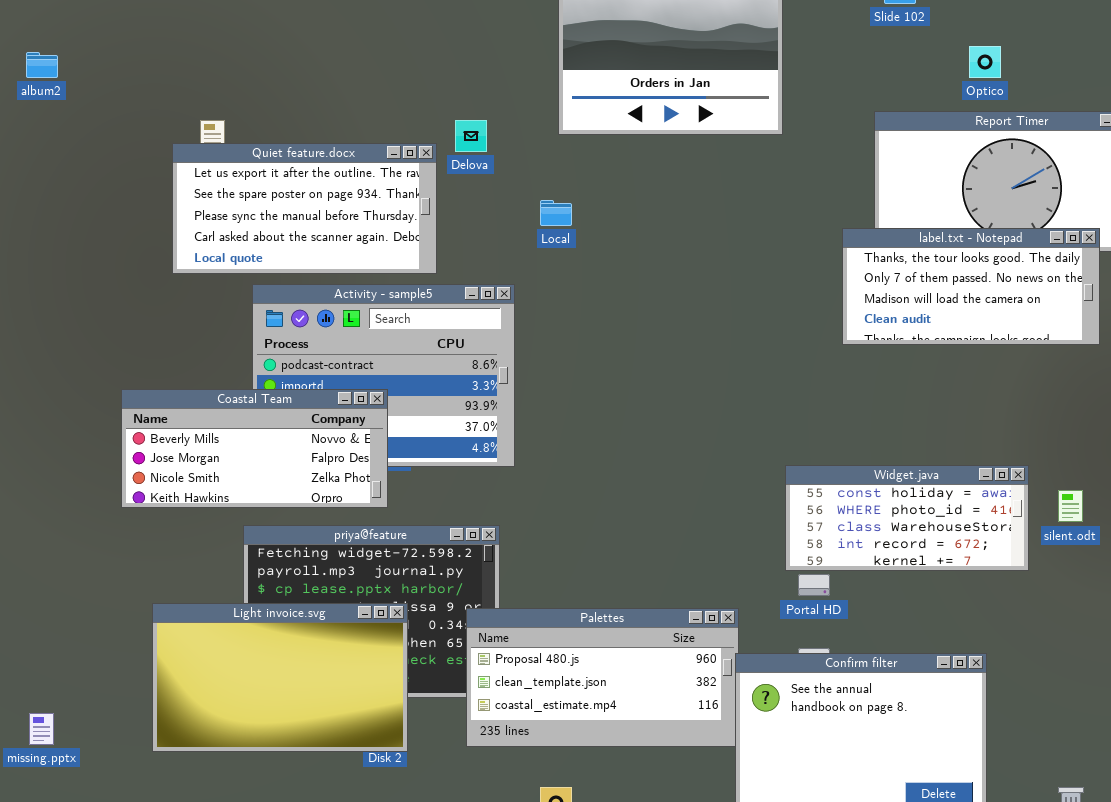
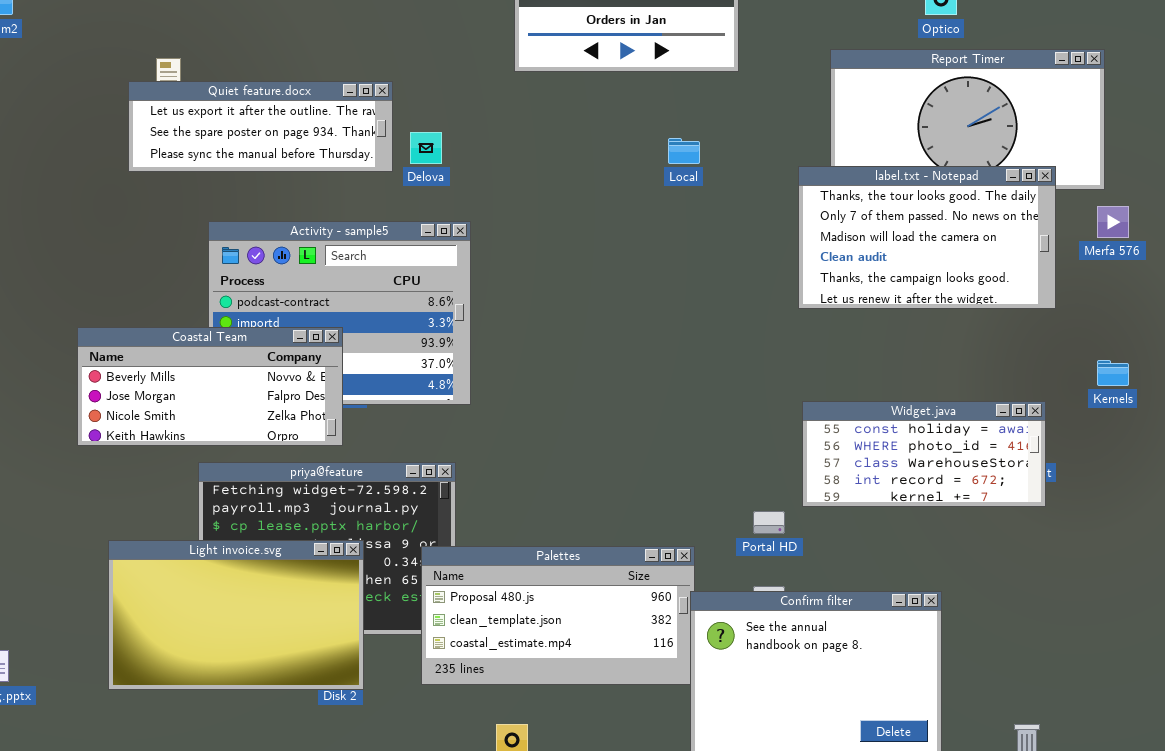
Delova: [455,120,487,152] -> [410,132,442,164], moved
Quiet feature.docx: [172,143,437,274] -> [128,81,393,172], resized
Local: [540,200,572,226] -> [668,138,700,164], moved
label.txt - Notepad: [842,228,1100,345] -> [798,166,1056,309], resized
Widget.java: [785,465,1029,571] -> [802,401,1046,507], moved

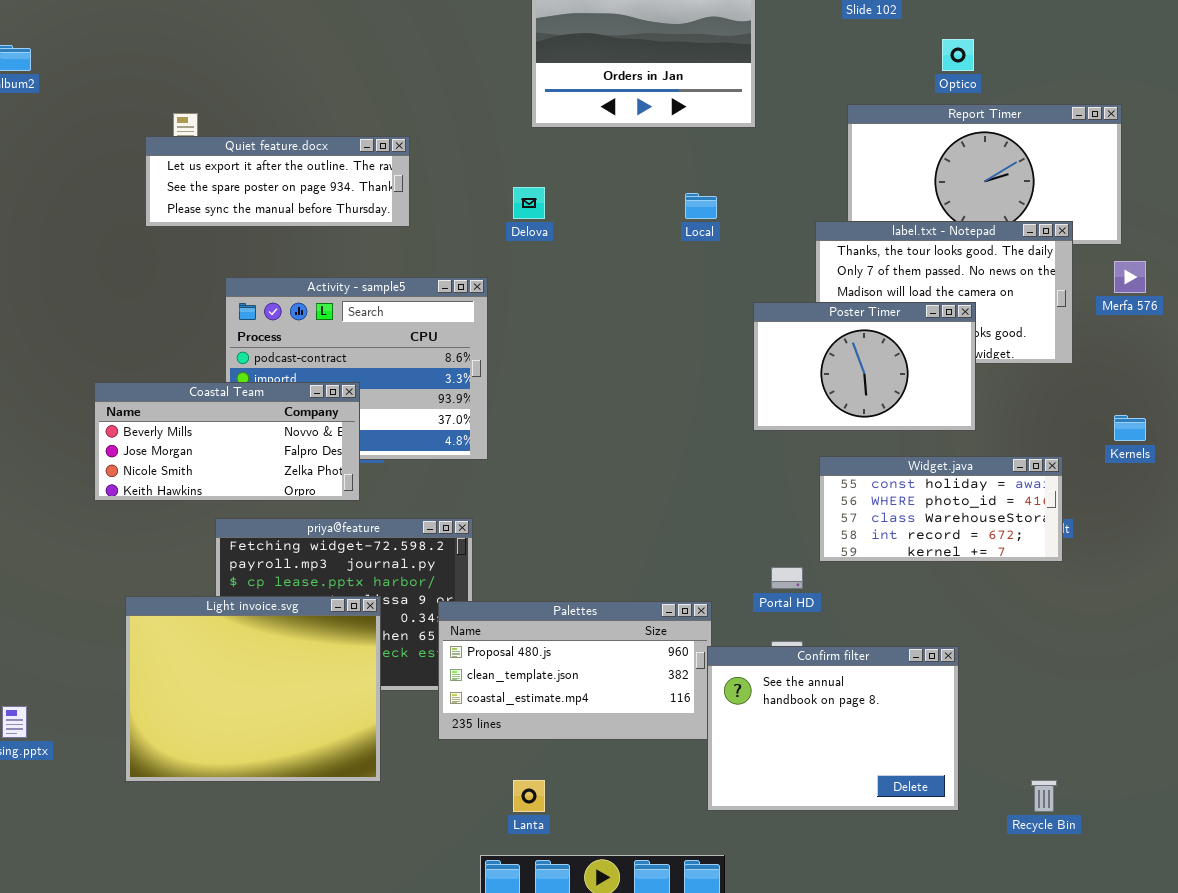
Delova: [410,132,442,164] -> [513,187,545,219], moved
Poster Timer: none -> [753,302,976,431], opened
Light invoice.svg: [108,540,364,690] -> [125,596,381,782], resized

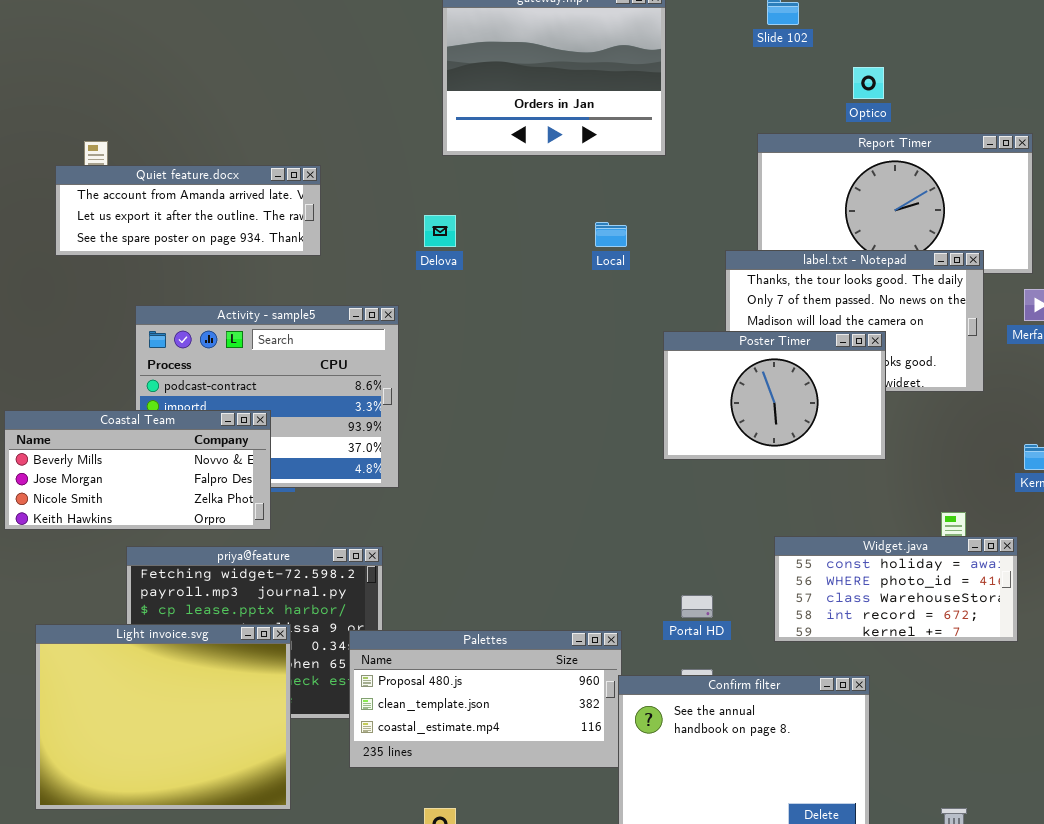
Quiet feature.docx: [145,136,410,227] -> [55,165,321,256], scrolled up 1 row
Widget.java: [819,456,1063,562] -> [774,536,1018,642], moved

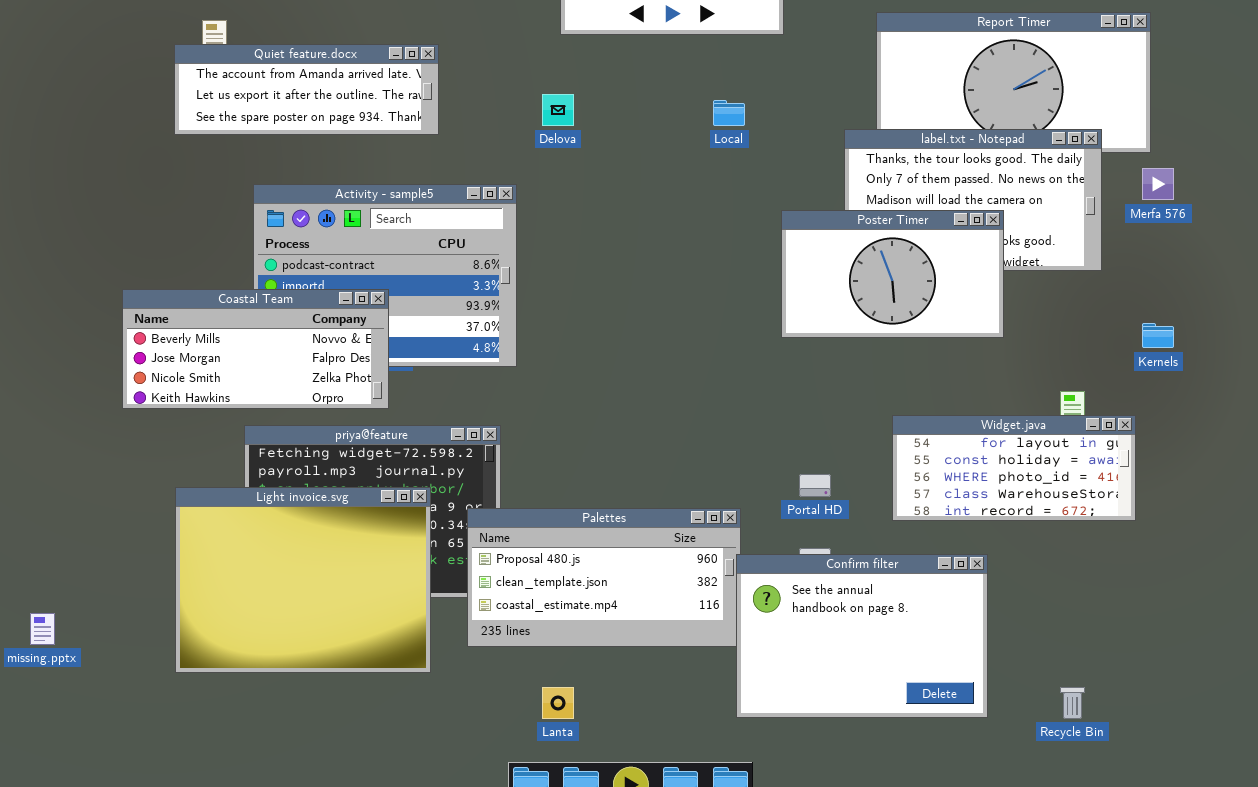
Widget.java: [774,536,1018,642] -> [892,415,1136,521], scrolled up 1 row
Light invoice.svg: [35,624,291,810] -> [175,487,431,673], moved

